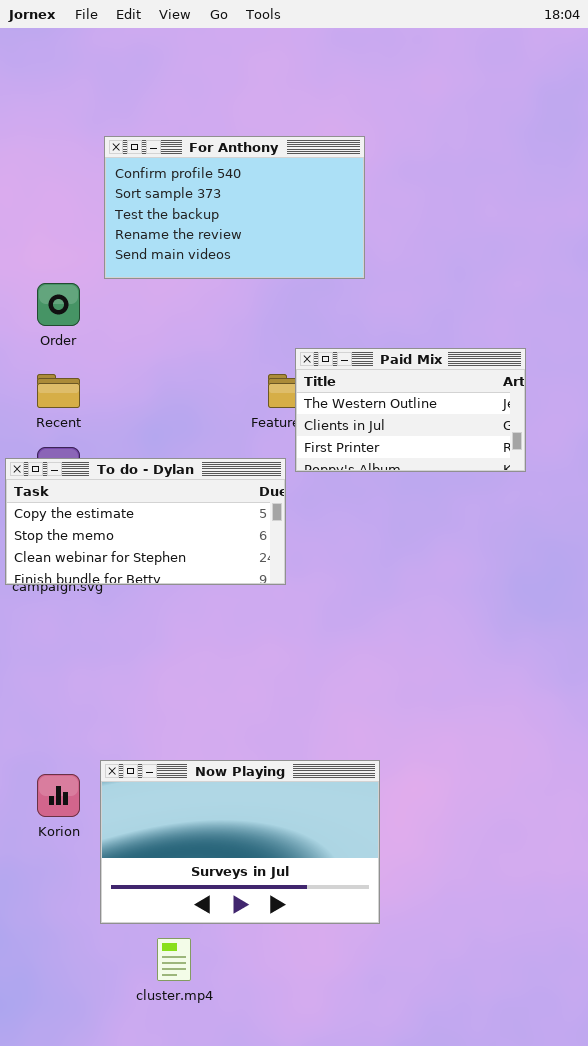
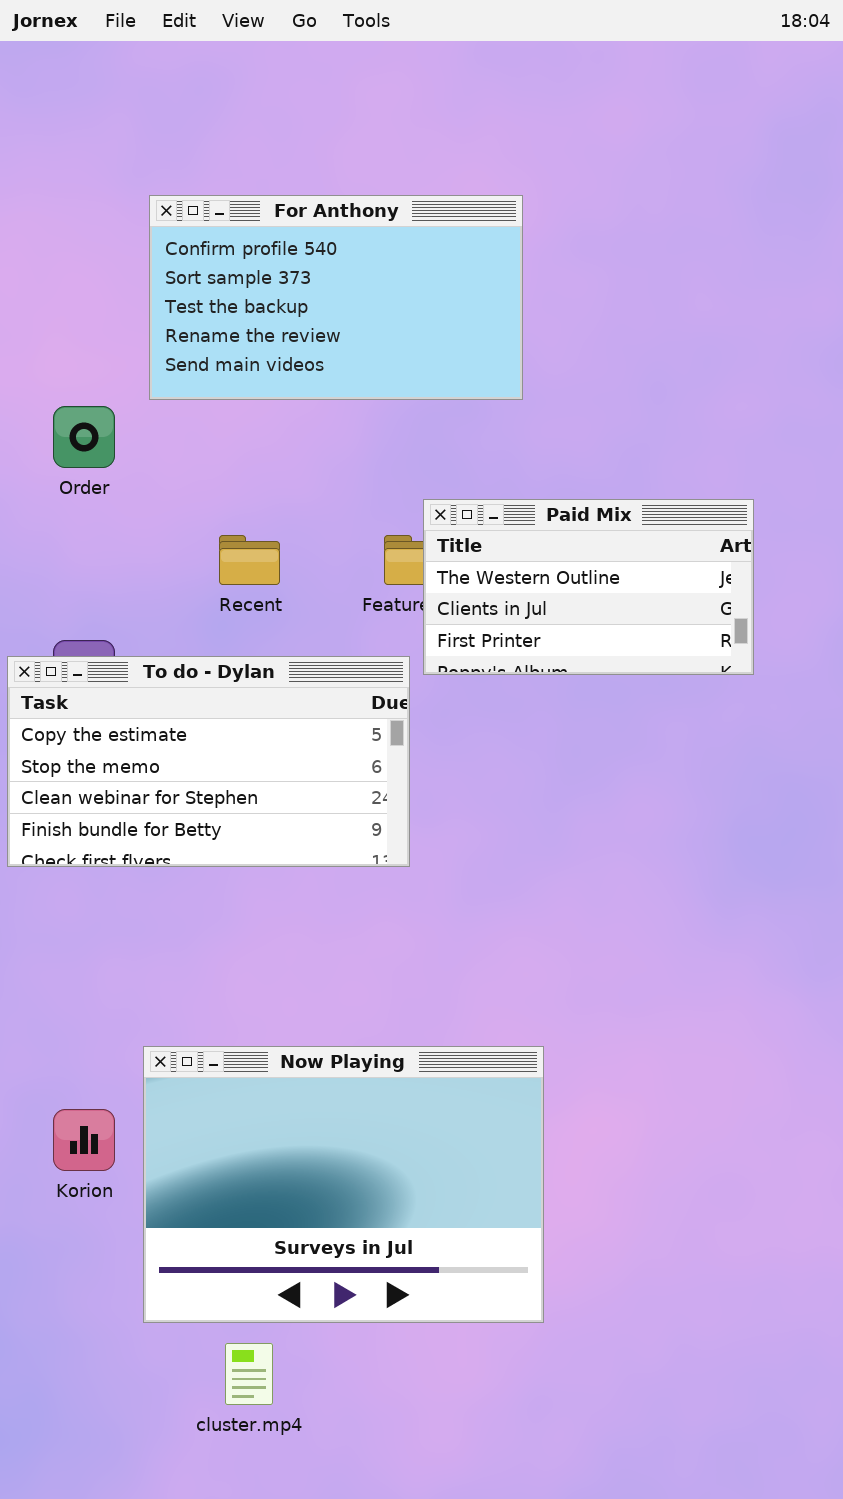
Recent: [37,374,80,408] -> [219,535,280,585], moved
To do - Dylan: [5,458,286,585] -> [7,656,410,867], resized
Now Playing: [100,760,380,924] -> [143,1046,544,1323], resized

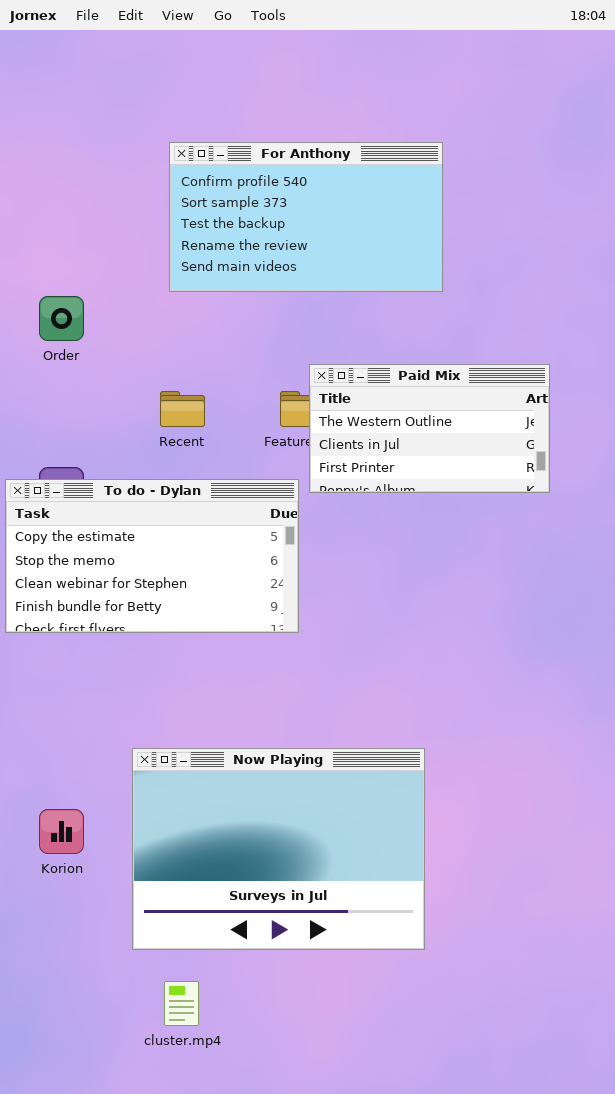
For Anthony: [149,195,523,400] -> [169,142,443,292], moved
Now Playing: [143,1046,544,1323] -> [132,748,425,950], moved

